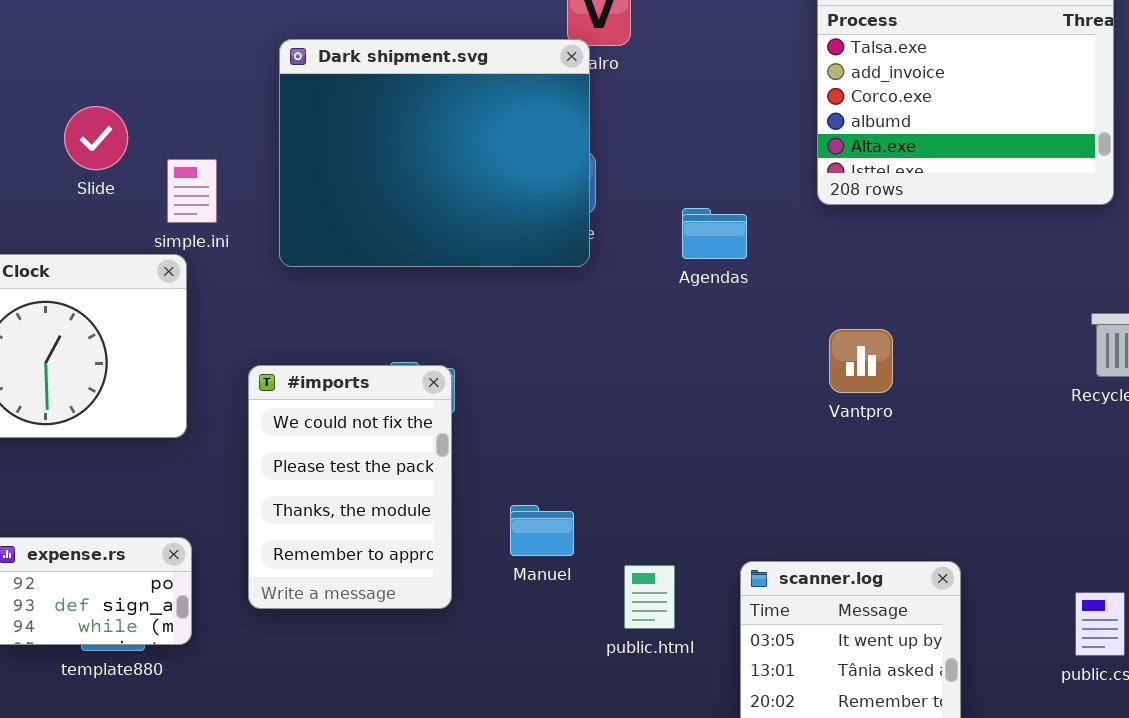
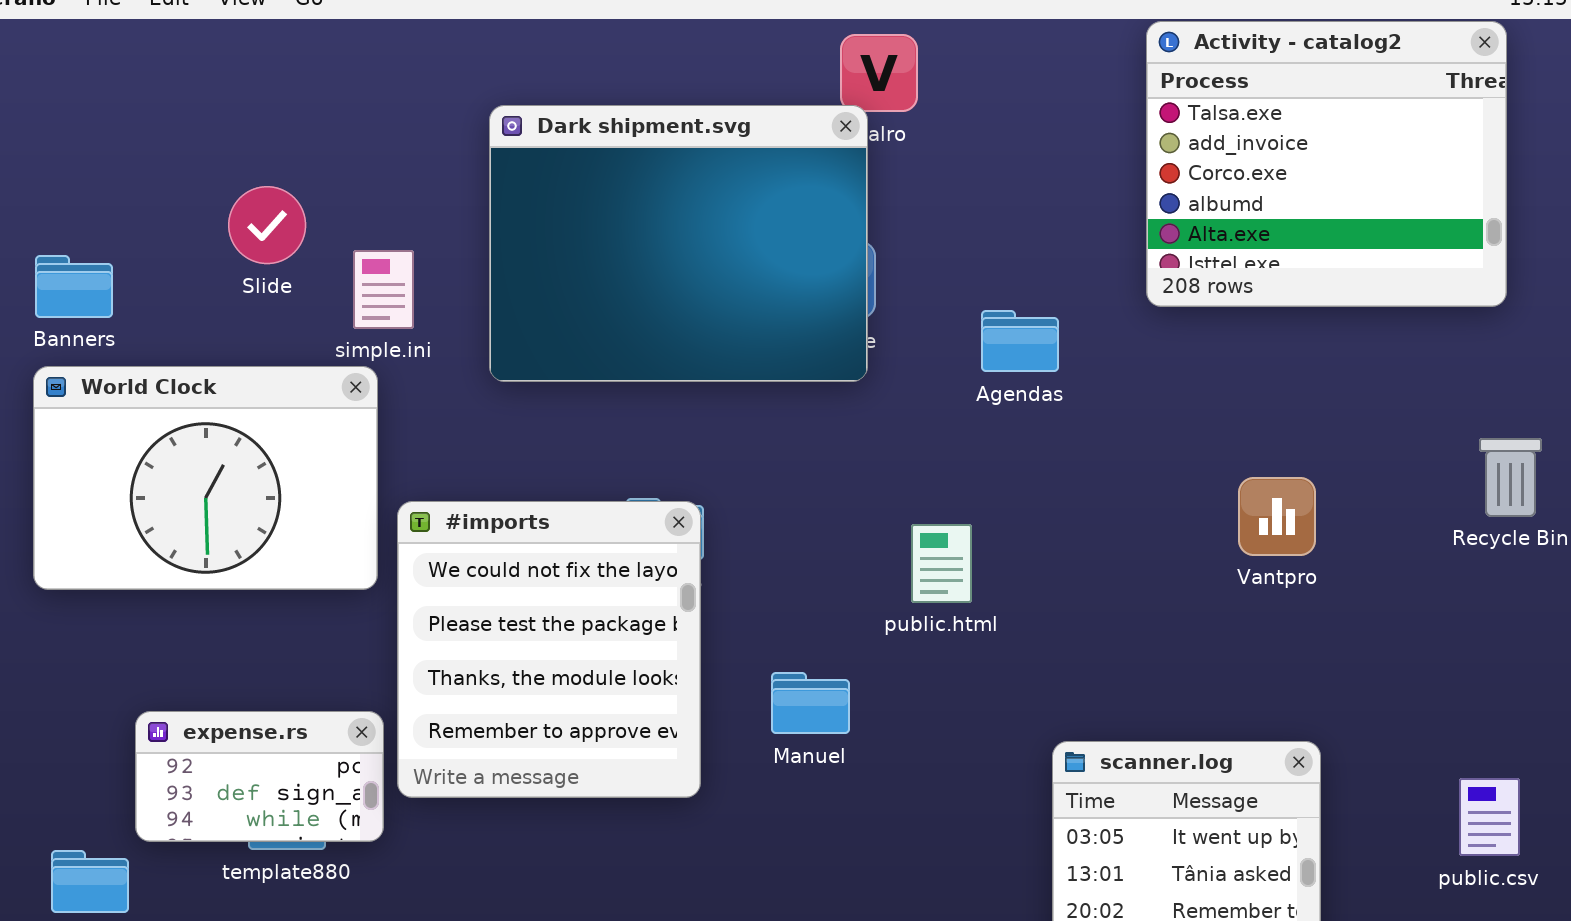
Vantpro: [829,329,893,393] -> [1238,477,1316,556], moved
#imports: [248,365,452,609] -> [397,501,701,798], resized
public.html: [624,565,675,629] -> [911,524,972,603], moved

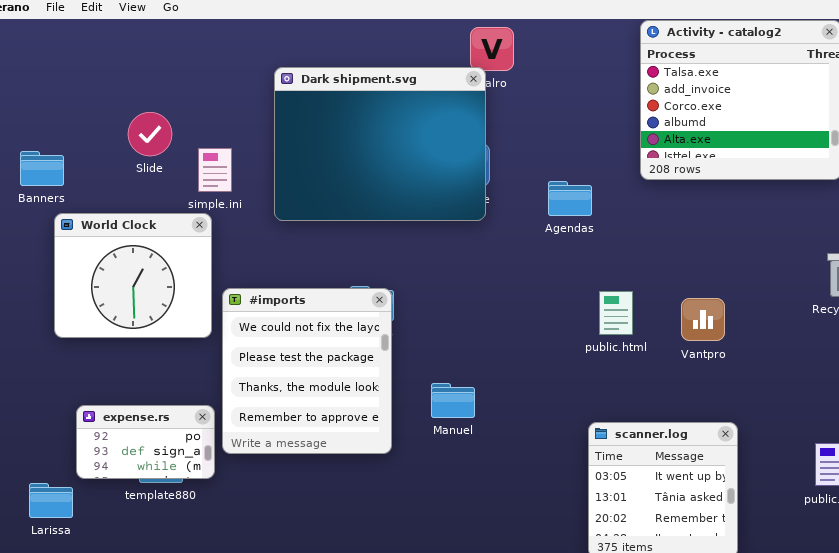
World Clock: [33,366,378,590] -> [54,213,212,338], resized
Vantpro: [1238,477,1316,556] -> [681,298,725,341], moved
public.html: [911,524,972,603] -> [599,291,633,335], moved

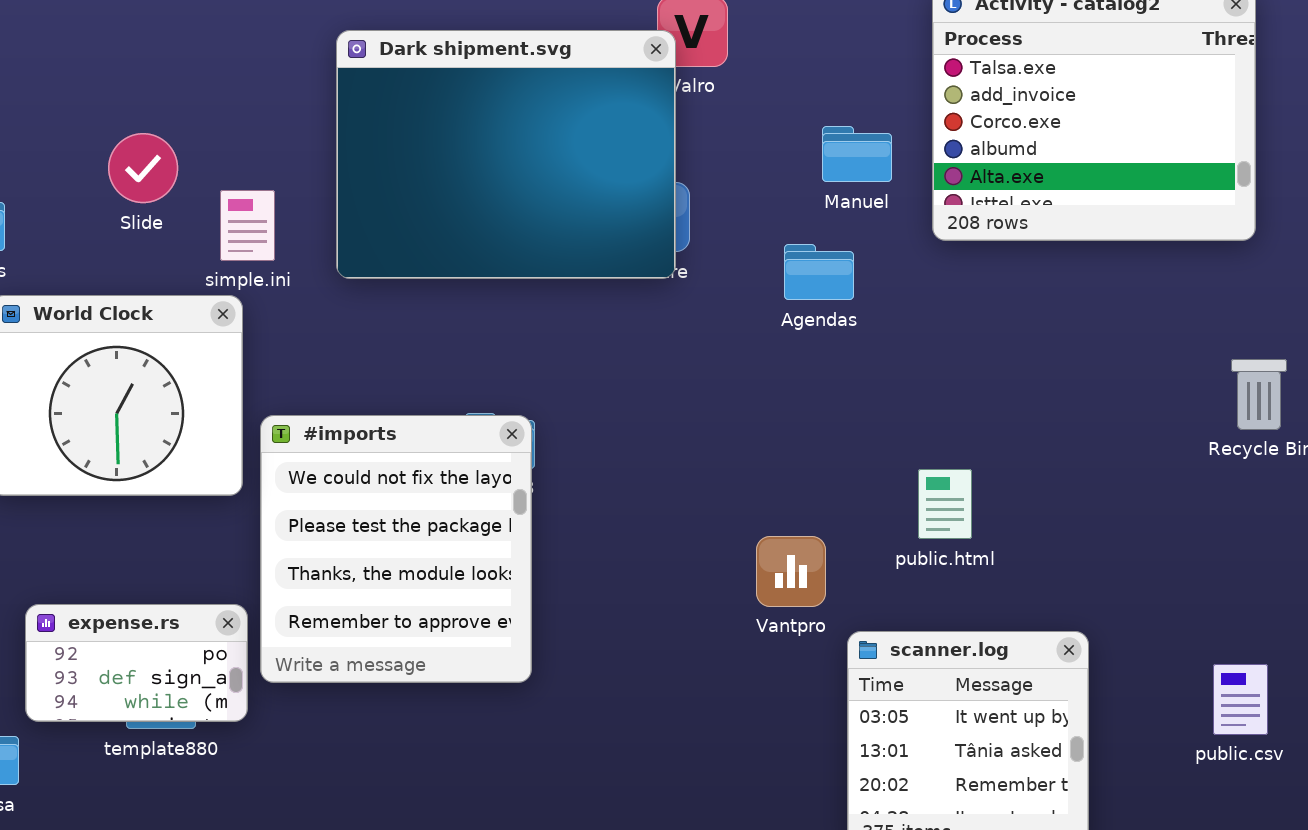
Dark shipment.svg: [274,67,486,221] -> [336,30,676,279], moved
public.html: [599,291,633,335] -> [918,469,972,539], moved
Vantpro: [681,298,725,341] -> [756,536,826,607], moved
Manuel: [431,383,475,418] -> [822,126,892,182], moved

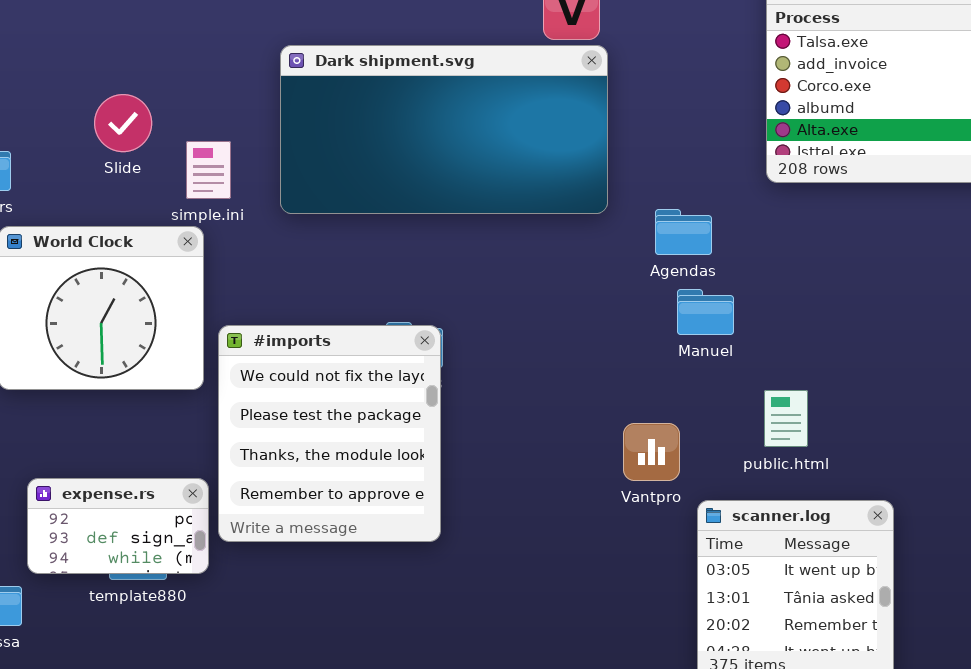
Dark shipment.svg: [336,30,676,279] -> [280,45,608,214], resized
Manuel: [822,126,892,182] -> [677,289,734,335], moved
Agendas: [784,244,854,300] -> [655,209,712,255], moved
public.html: [918,469,972,539] -> [764,390,808,447], moved

